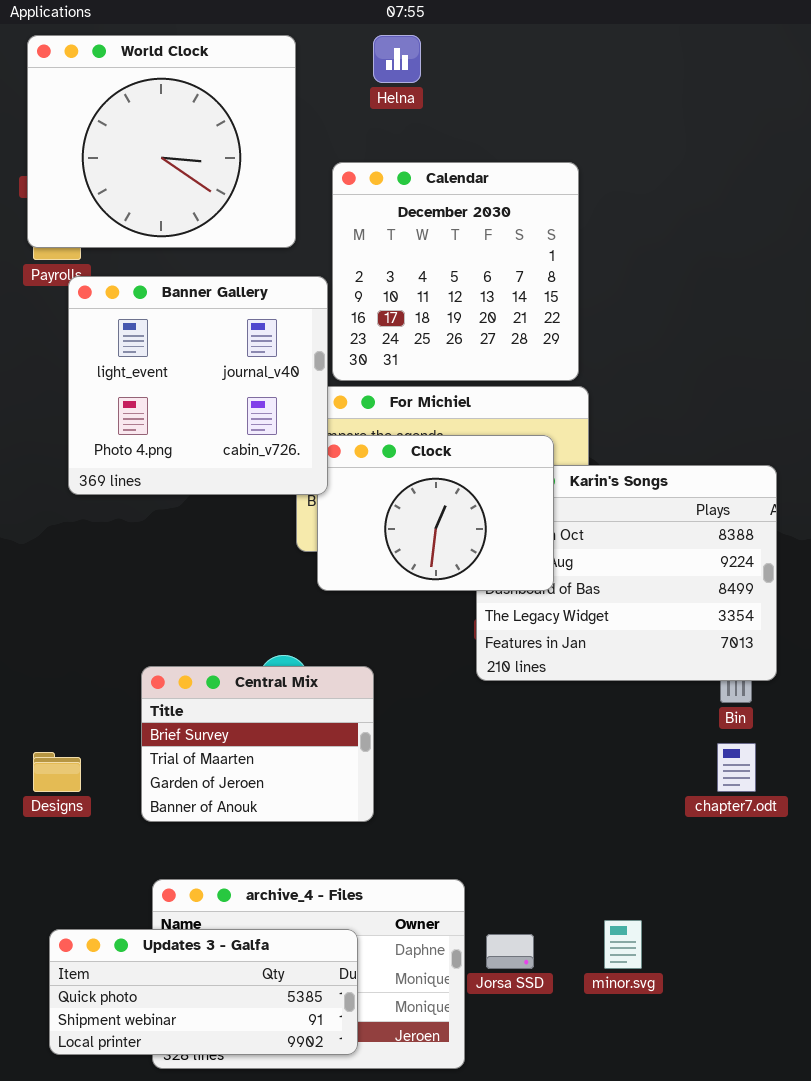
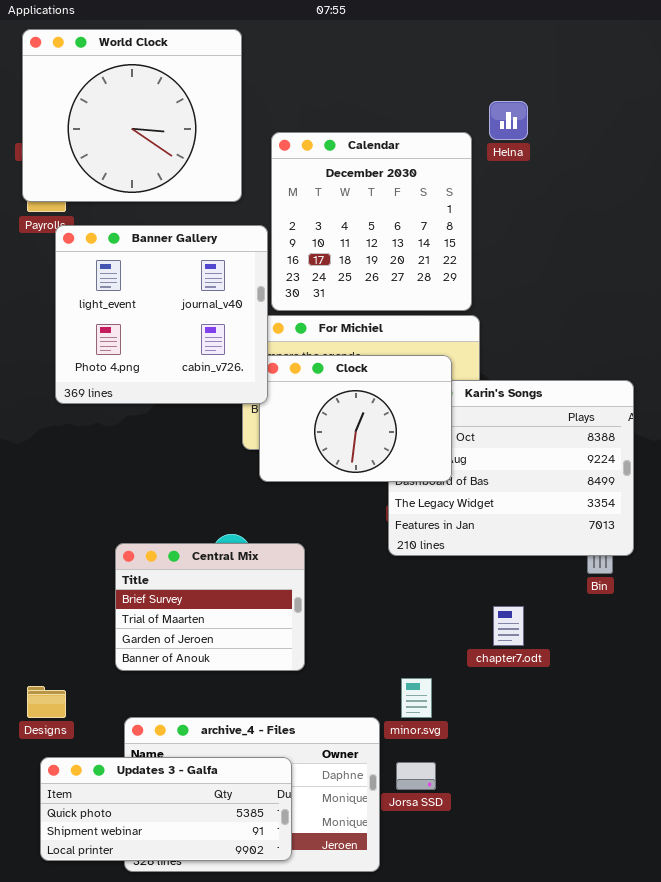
Helna: [373,35,421,83] -> [489,101,528,140], moved
chapter7.odt: [717,743,756,792] -> [493,606,524,646], moved
Designs: [33,752,81,792] -> [27,686,66,718], moved
minor.svg: [604,920,642,969] -> [401,678,432,718], moved

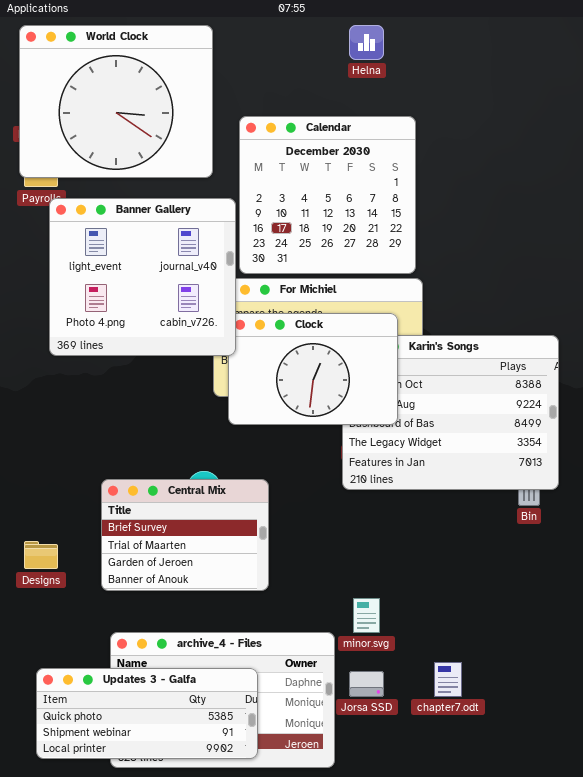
Helna: [489,101,528,140] -> [349,25,384,60], moved
chapter7.odt: [493,606,524,646] -> [434,662,462,697], moved
Designs: [27,686,66,718] -> [24,541,58,569], moved

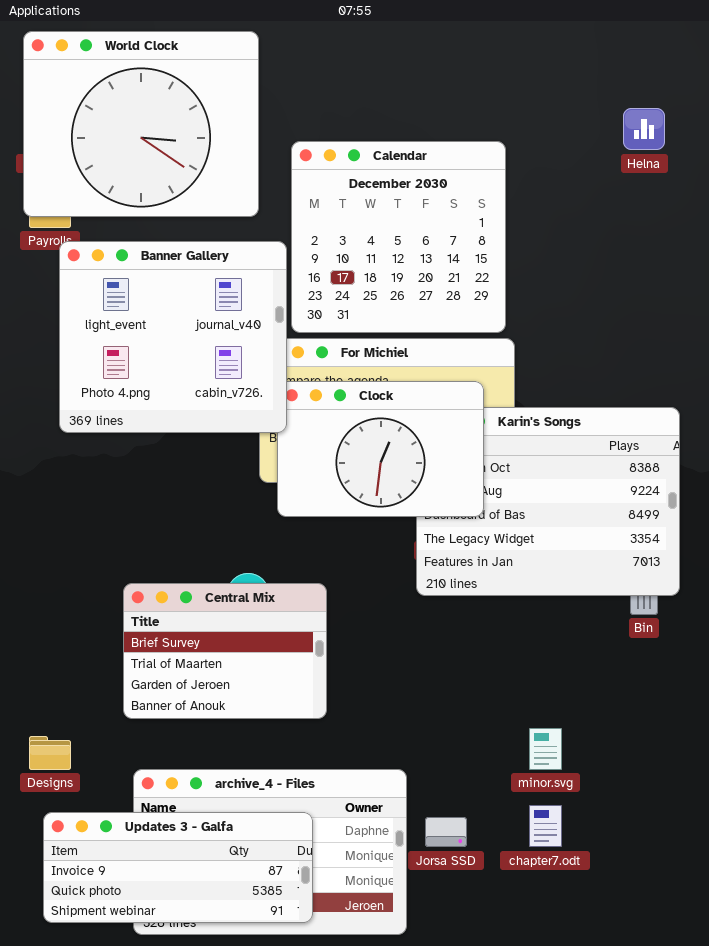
Helna: [349,25,384,60] -> [623,108,665,150], moved
Designs: [24,541,58,569] -> [29,736,71,770], moved
minor.svg: [353,598,380,633] -> [529,728,562,770], moved
Updates 3 - Galfa: [36,668,258,759] -> [43,812,313,923], scrolled up 1 row

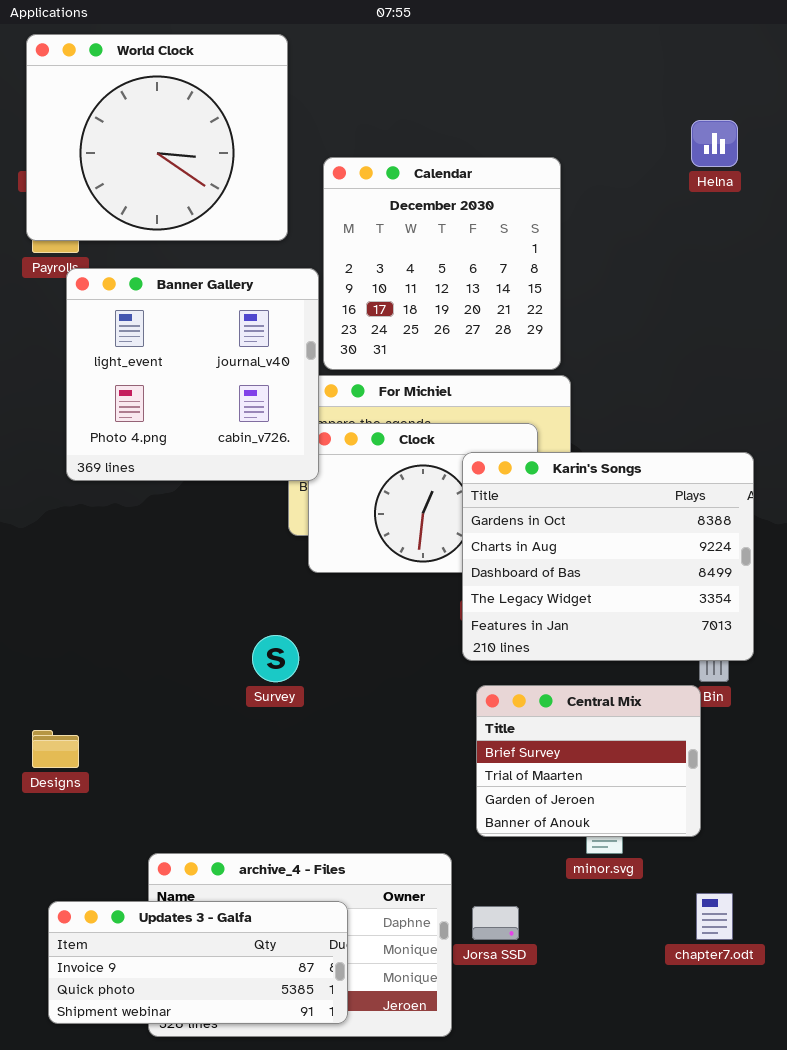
Karin's Songs: [416,407,680,596] -> [462,452,754,661], raised
Central Mix: [123,583,327,719] -> [476,685,701,837], moved
Designs: [29,736,71,770] -> [32,730,79,768], moved
chapter7.odt: [529,805,562,847] -> [696,893,733,940], moved

